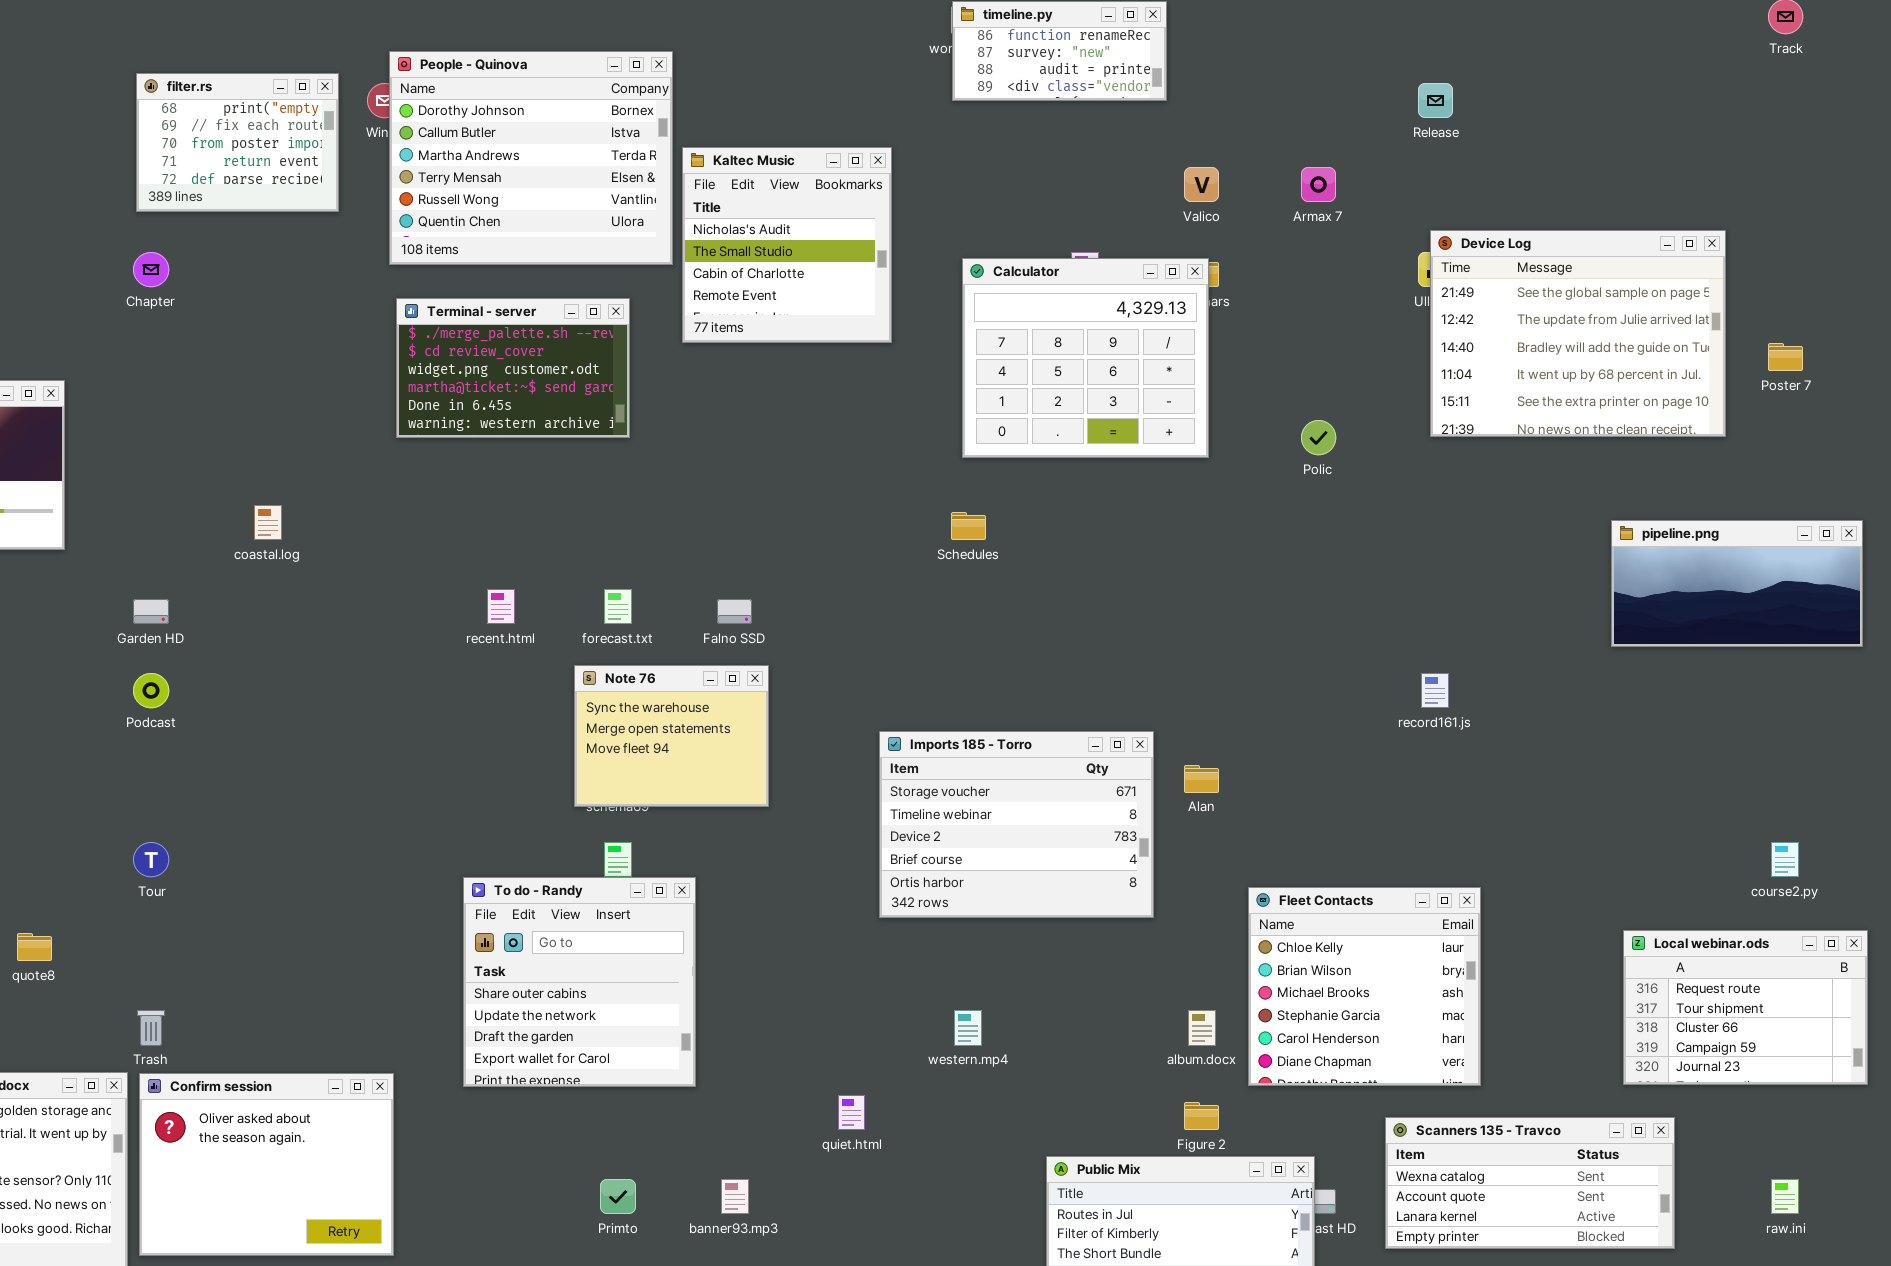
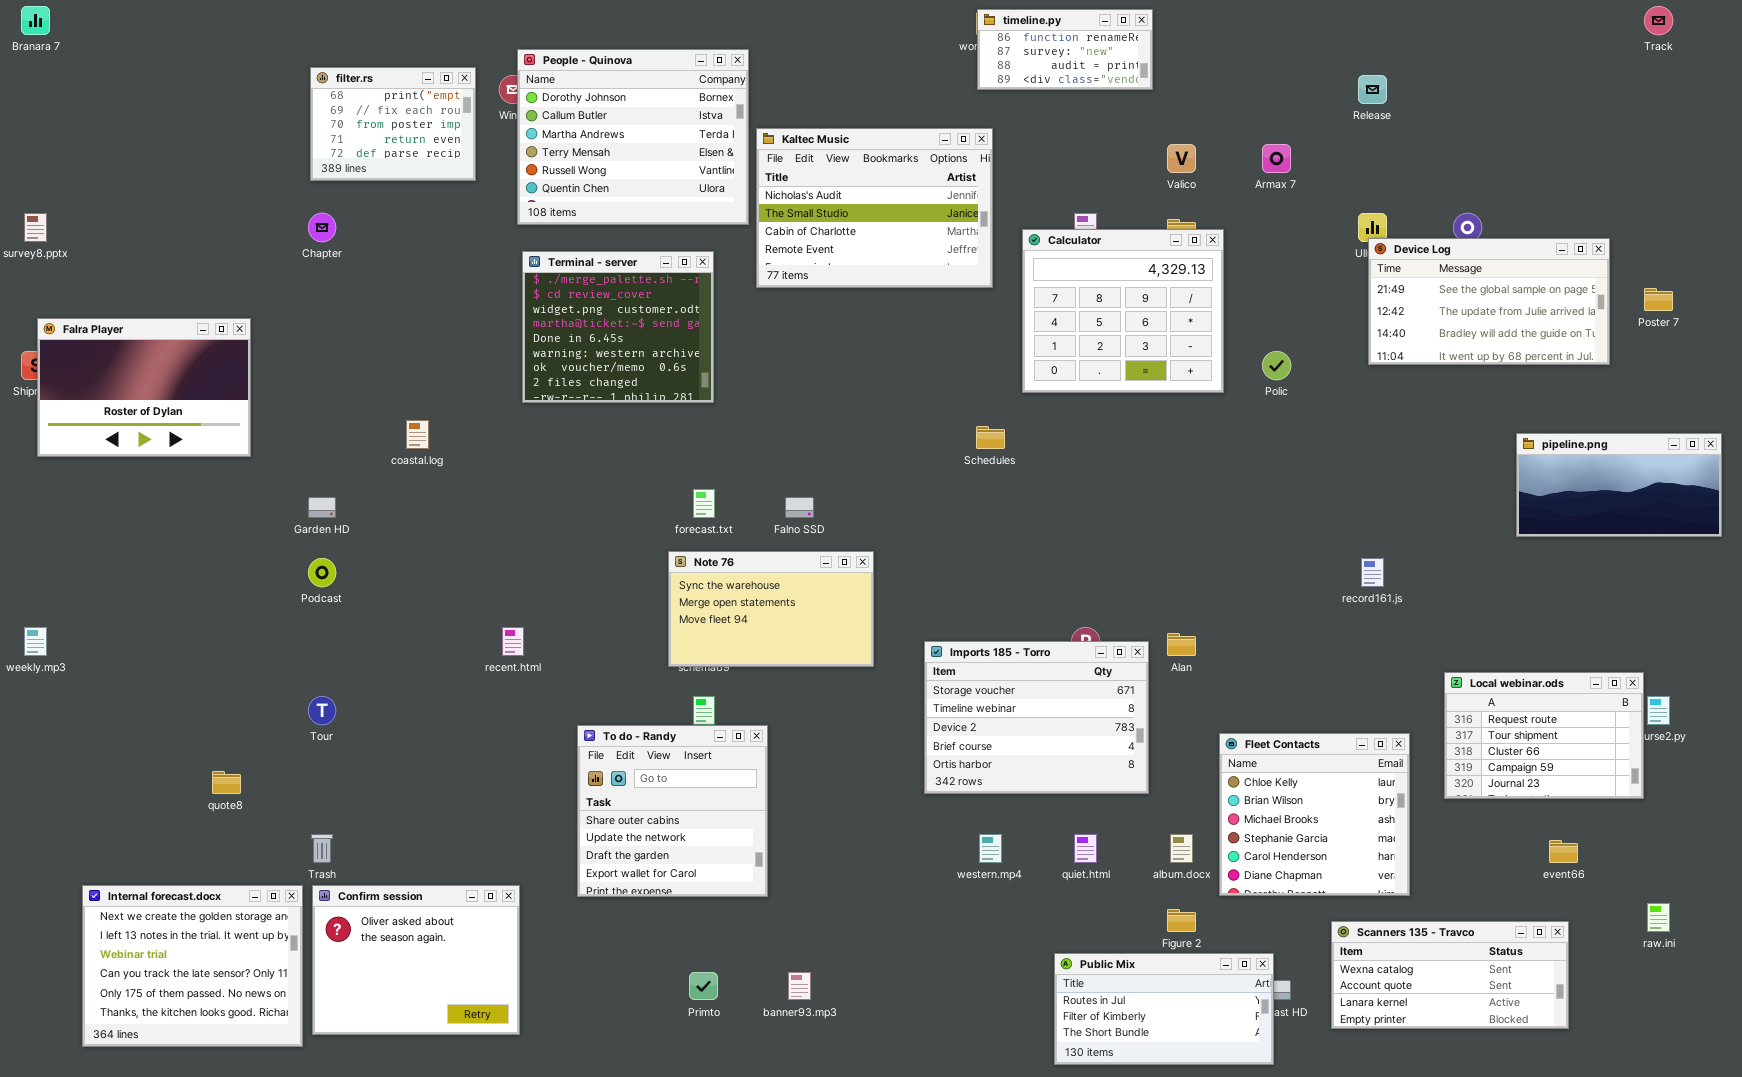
Kaltec Music: [682,147,892,343] -> [756,128,993,288], resized
Device Log: [1430,230,1726,437] -> [1368,238,1610,365], resized
Calculator: [962,258,1209,458] -> [1022,229,1224,393], moved
Terminal - server: [396,298,630,438] -> [522,251,714,403], resized
recent.html: [487,589,515,624] -> [502,627,524,656], moved
Note 76: [574,665,769,807] -> [668,551,874,667], resized
Imports 185 - Torro: [879,731,1154,918] -> [924,641,1149,794], moved
Local webinar.ods: [1623,930,1868,1085] -> [1444,672,1644,799], moved
quiet.html: [838,1095,865,1130] -> [1074,834,1097,863], moved
raw.ini: [1771,1179,1799,1214] -> [1647,903,1670,932], moved

